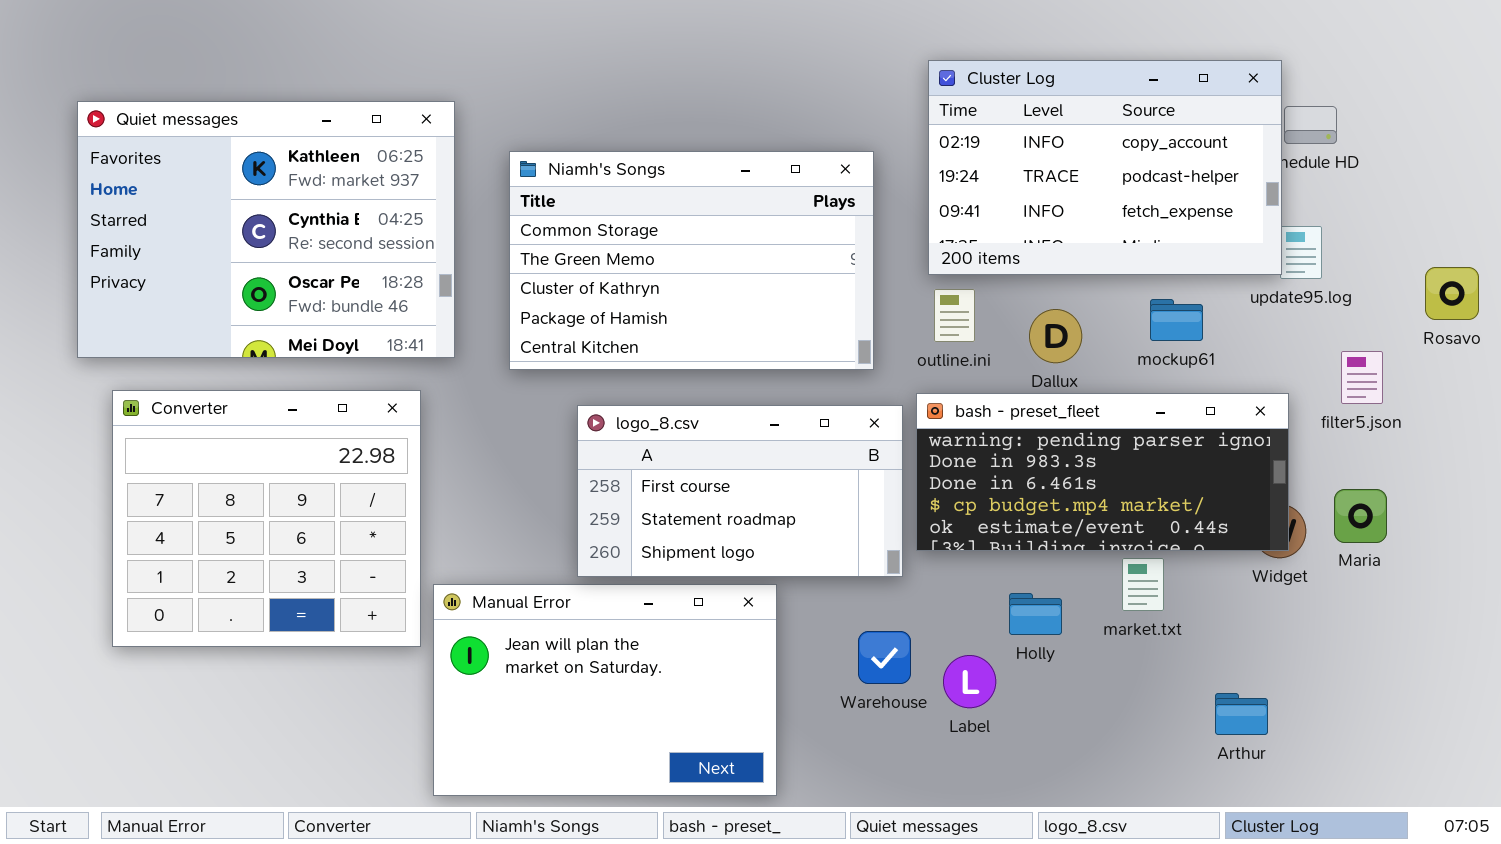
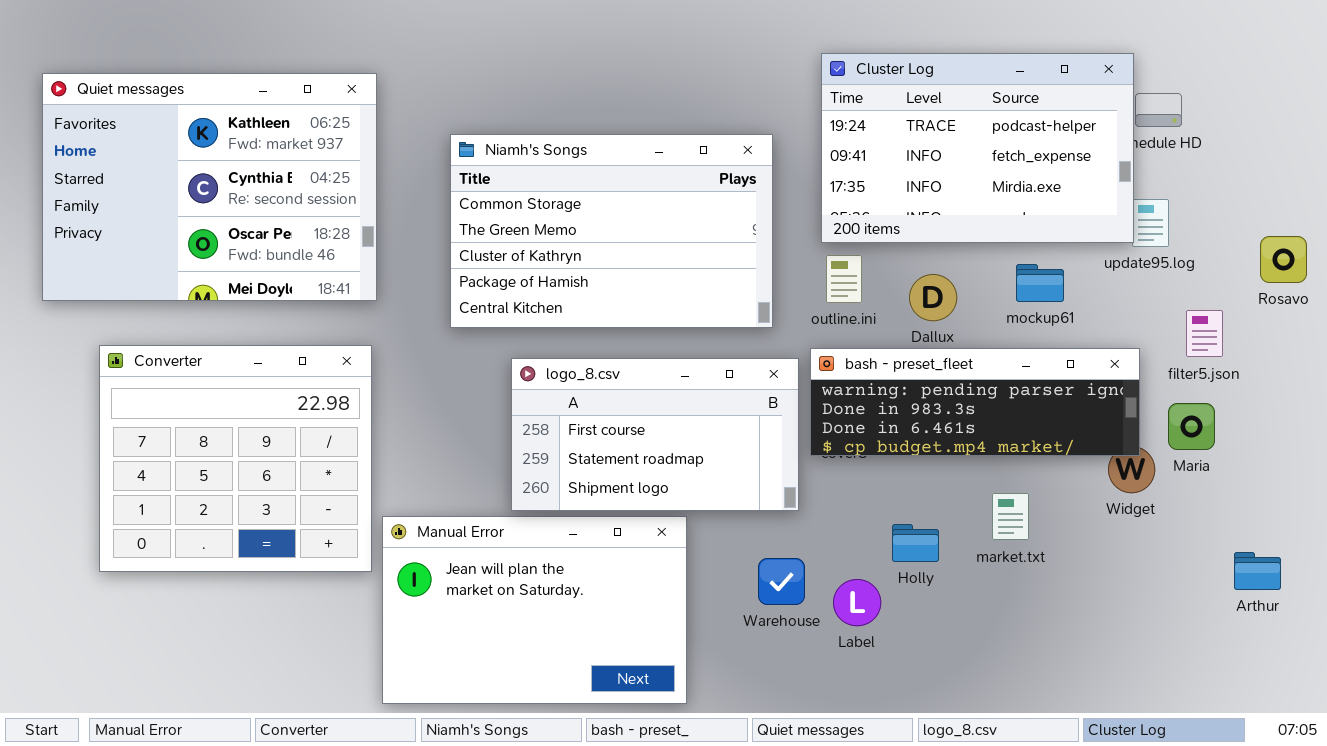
Cluster Log: [928,60,1282,275] -> [821,53,1134,243], scrolled down 1 row
Quiet messages: [77,101,455,358] -> [42,73,377,301], moved
bash - preset_fleet: [916,393,1289,551] -> [810,348,1140,456], resized
Maria: [1334,489,1387,543] -> [1168,403,1215,450], moved
Arthur: [1215,693,1268,735] -> [1234,552,1281,590], moved

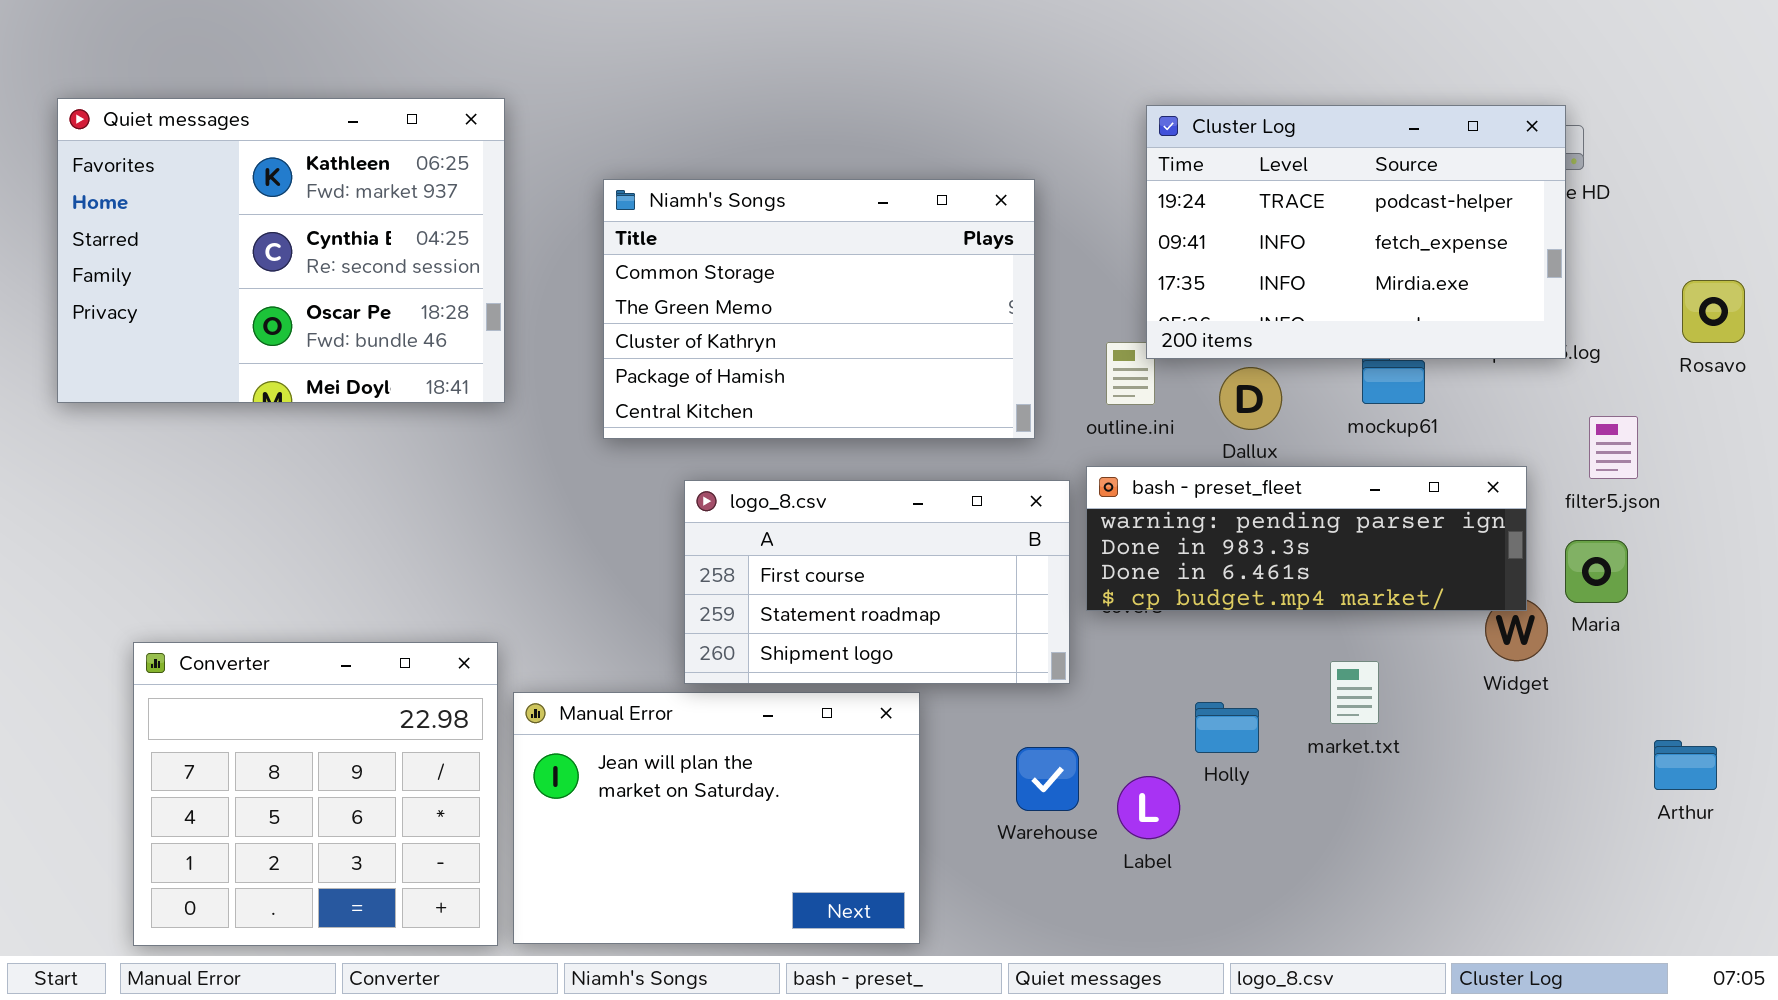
Cluster Log: [821,53,1134,243] -> [1146,105,1566,359], moved
Rosavo: [1260,236,1307,283] -> [1682,280,1745,343], moved
Converter: [99,345,372,572] -> [133,642,498,946], moved

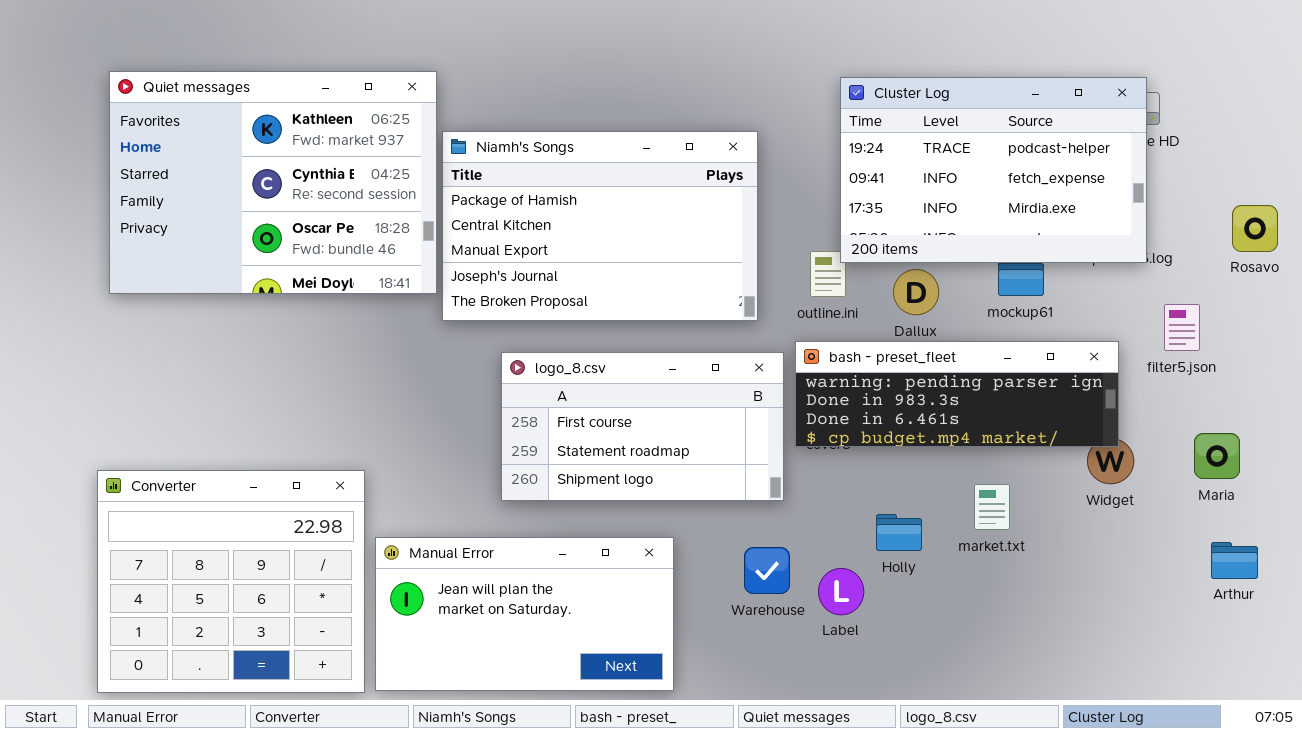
Quiet messages: [57,98,505,403] -> [109,71,437,294], moved
Niamh's Songs: [603,179,1035,439] -> [442,131,758,321], scrolled down 3 rows
Maria: [1565,540,1628,603] -> [1194,433,1240,479], moved
Manual Error: [513,692,920,944] -> [375,537,674,691], resized

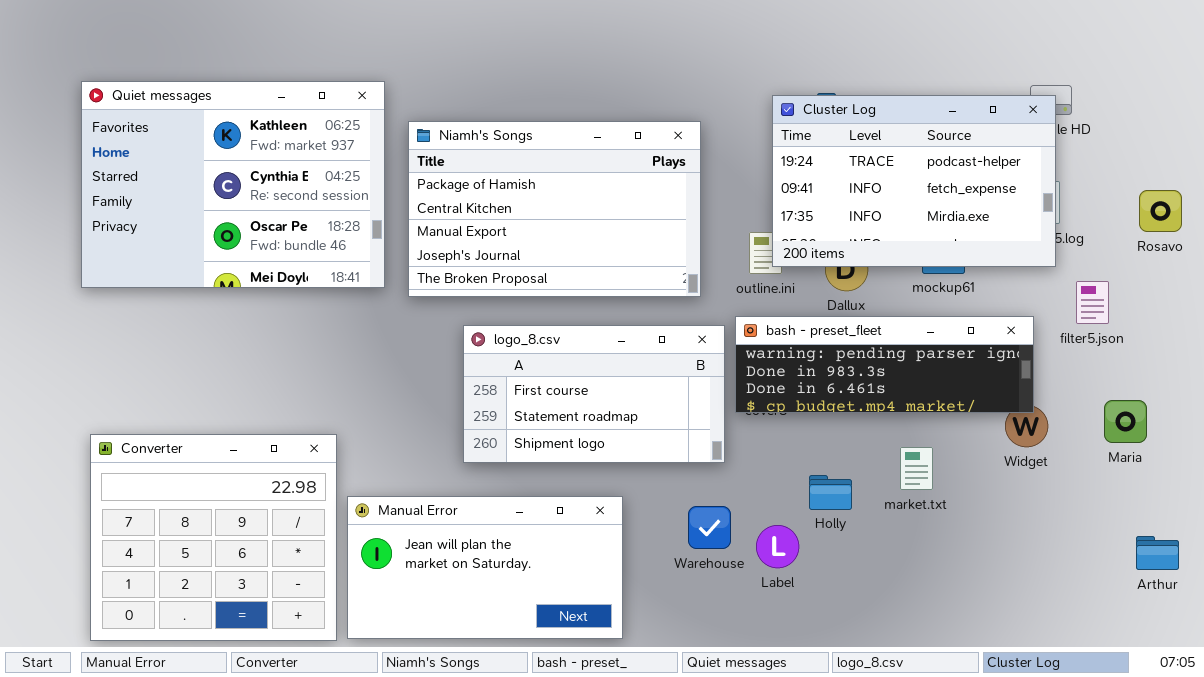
Quiet messages: [109,71,437,294] -> [81,81,385,288], moved
Cluster Log: [840,77,1147,263] -> [772,95,1056,267], moved
Arthur: [1211,542,1258,579] -> [1136,536,1179,570], moved

